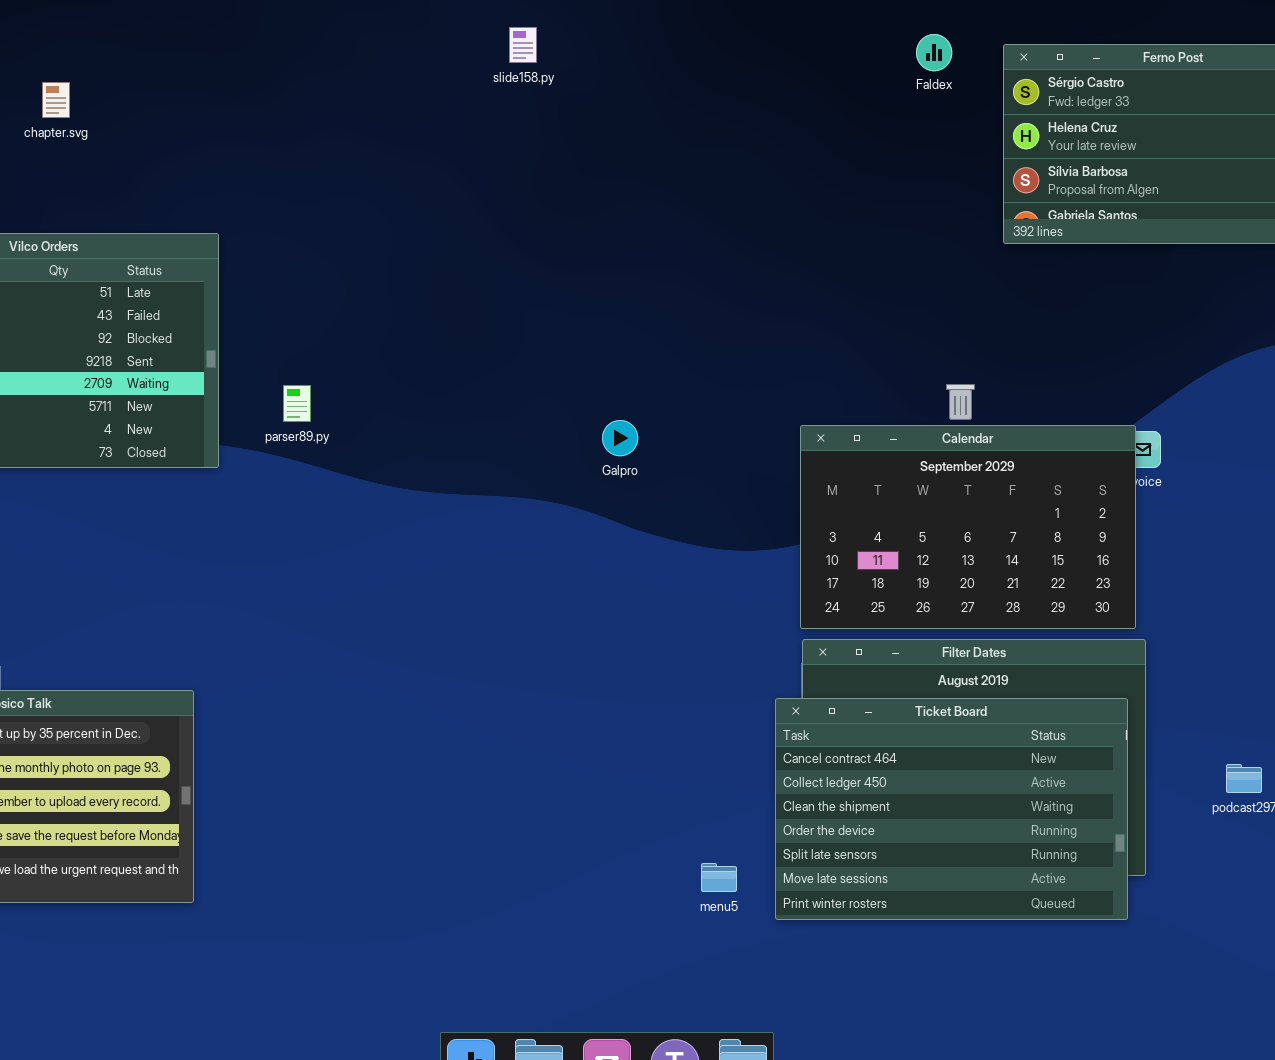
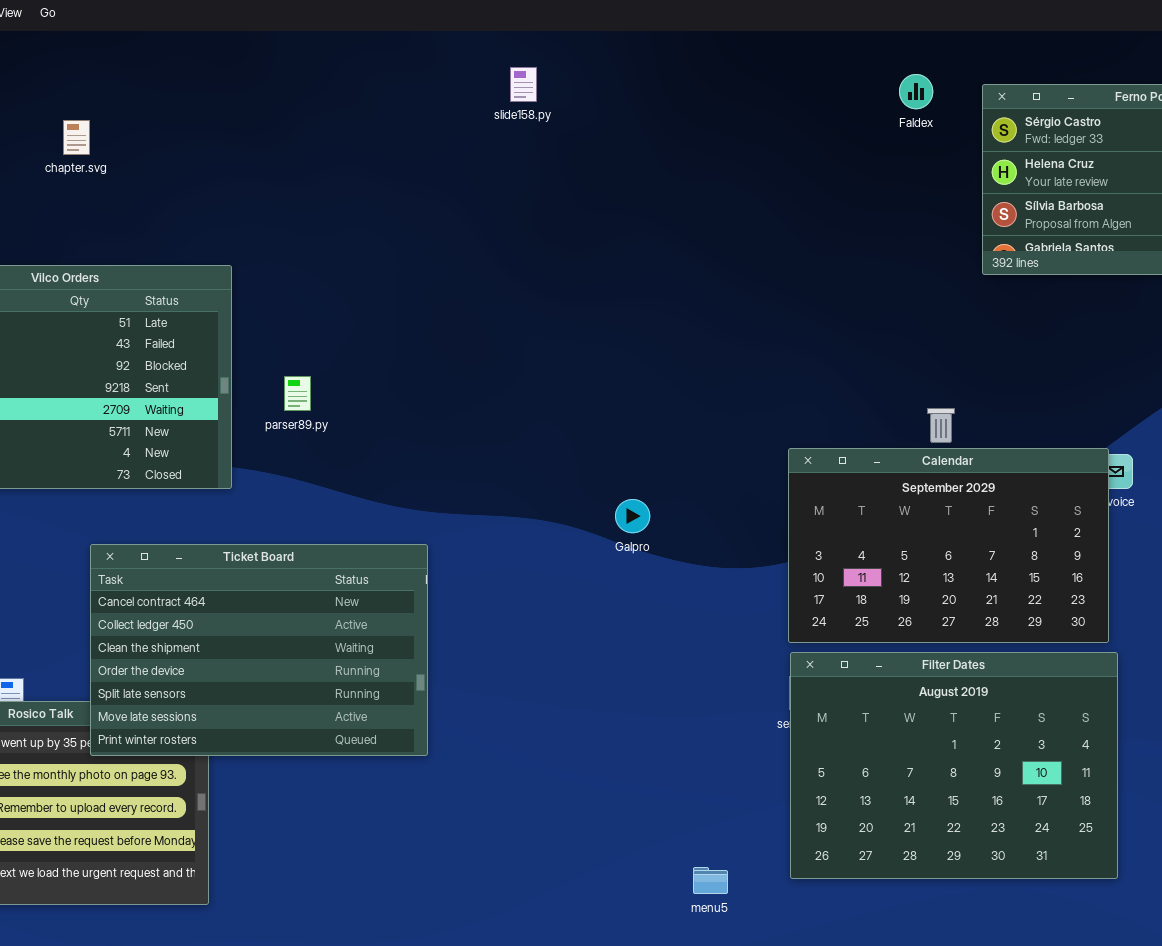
parser89.py: [283,385,311,422] -> [284,376,311,411], moved
Galpro: [602,420,638,456] -> [615,499,650,533], moved
Ticket Board: [775,698,1128,920] -> [90,544,428,756], moved

